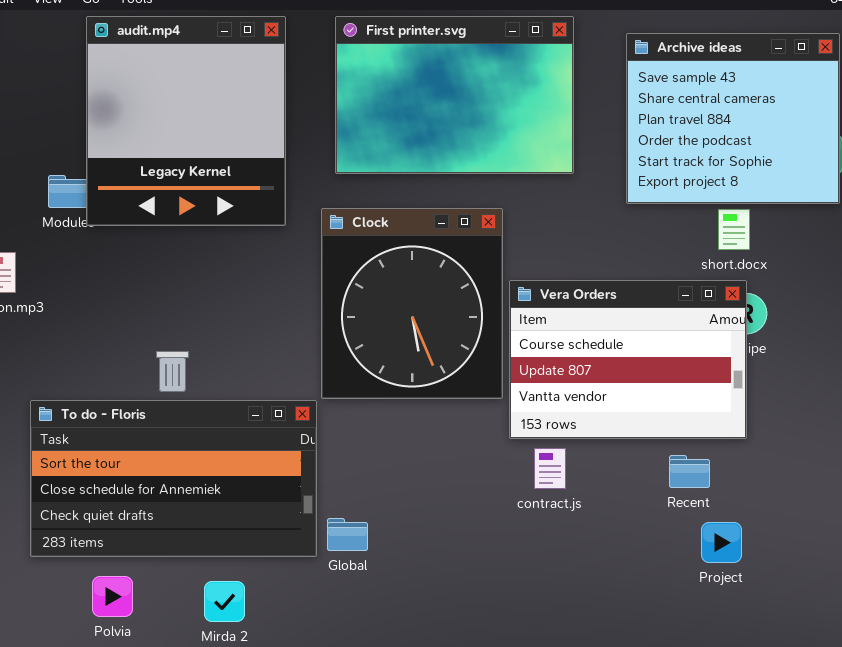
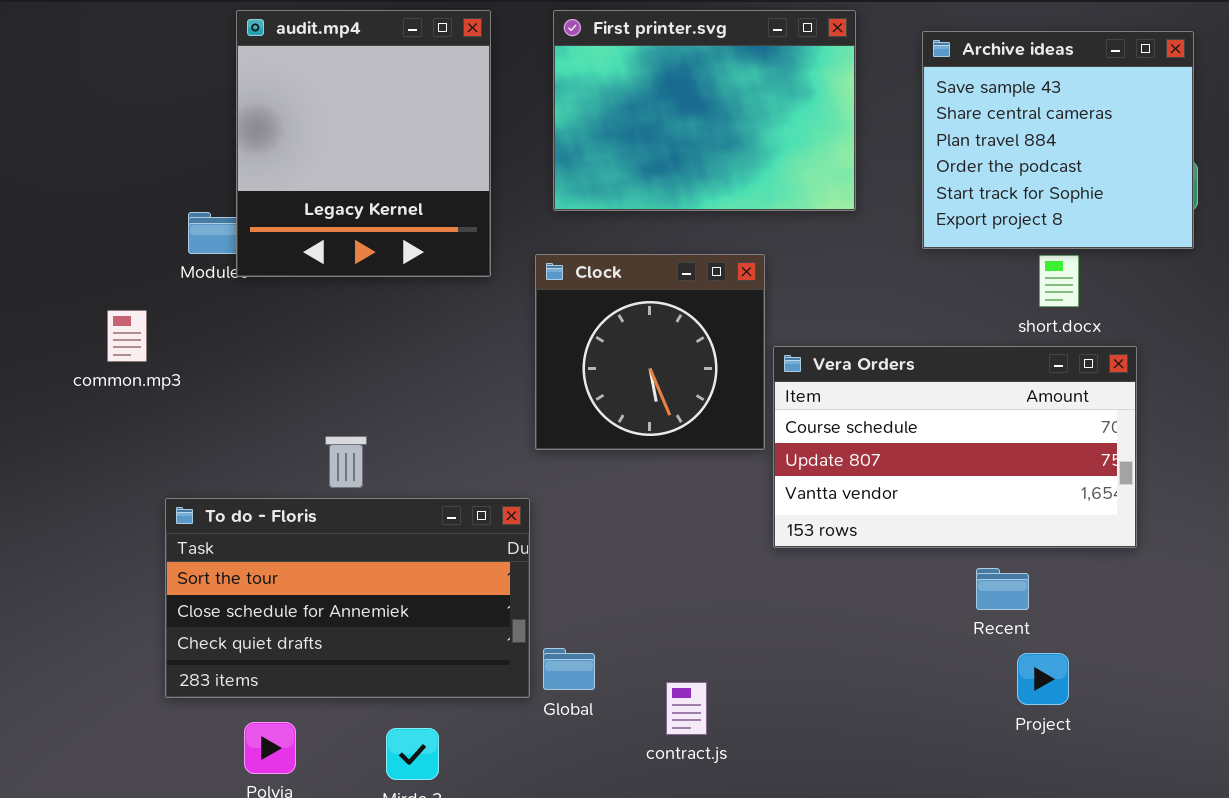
Clock: [321,208,503,399] -> [535,254,765,450], resized
Vera Orders: [509,280,747,439] -> [773,346,1137,548], resized
contract.js: [534,448,566,489] -> [666,682,707,735], moved

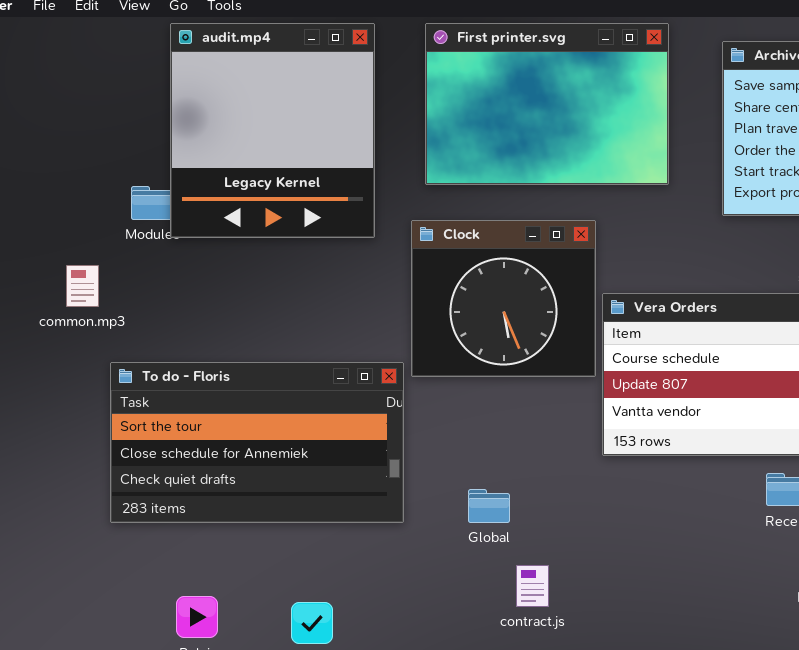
To do - Floris: [165,498,530,698] -> [110,362,404,523], moved
Global: [543,648,595,690] -> [468,489,510,523], moved

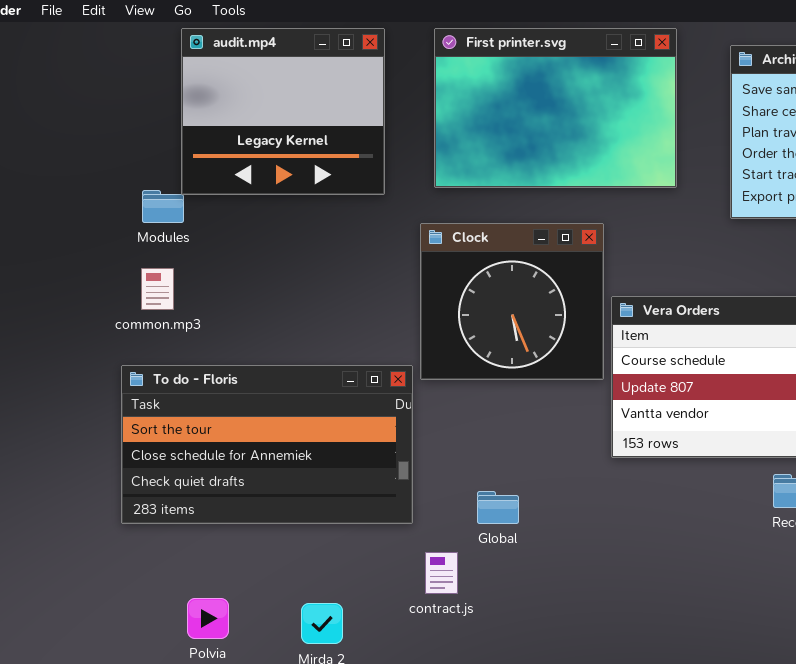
audit.mp4: [170,23,375,238] -> [181,28,385,195], resized
common.mp3: [66,265,99,307] -> [141,268,174,310], moved
contract.js: [516,565,549,607] -> [425,552,458,594], moved

